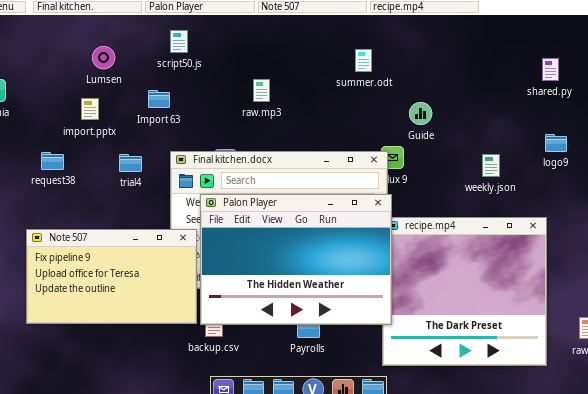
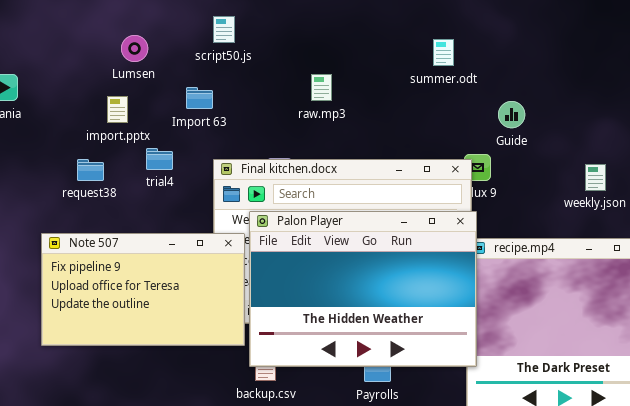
request38: [41,152,64,170] -> [77,159,104,181], moved
trial4: [119,154,142,172] -> [146,148,173,170], moved
Note 507: [26,229,197,324] -> [41,233,245,346], moved

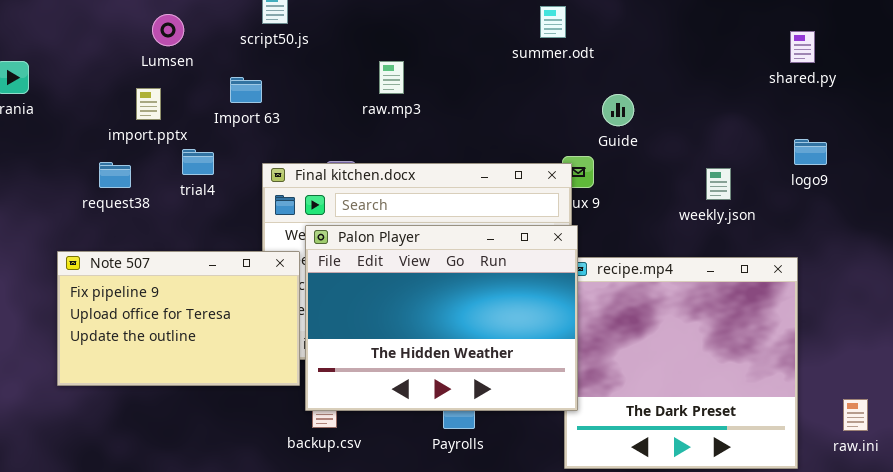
summer.odt: [433,39,454,66] -> [540,6,566,38], moved

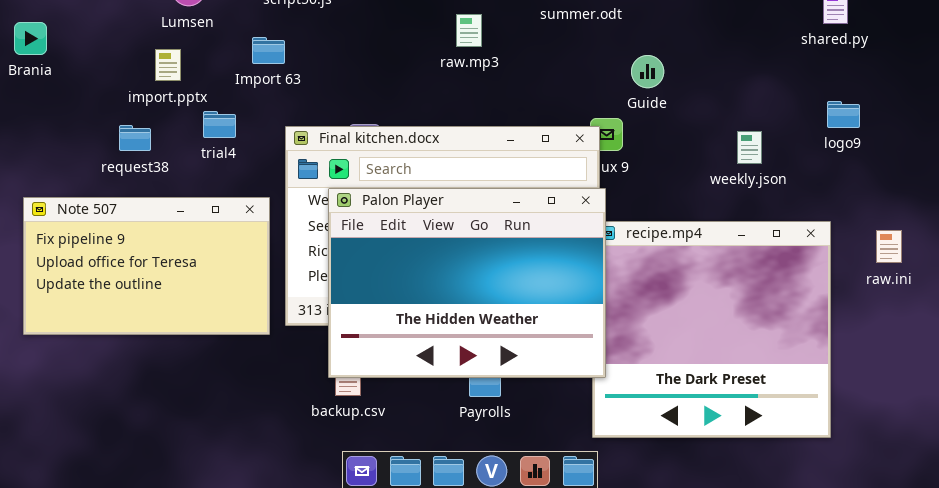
raw.mp3: [379,61,404,94] -> [456,14,482,47], moved
Note 507: [57,251,300,386] -> [23,197,270,335], moved
raw.ini: [843,399,868,431] -> [876,230,902,263], moved

